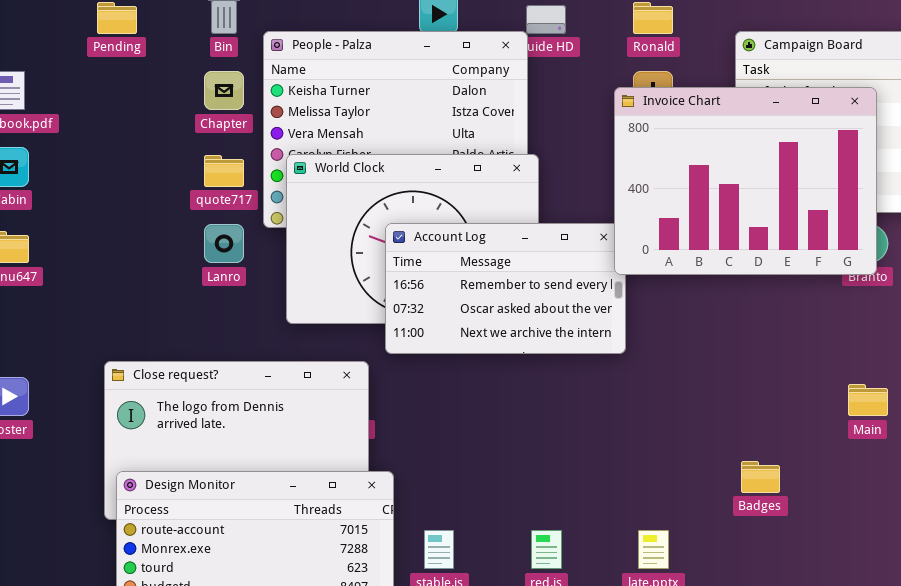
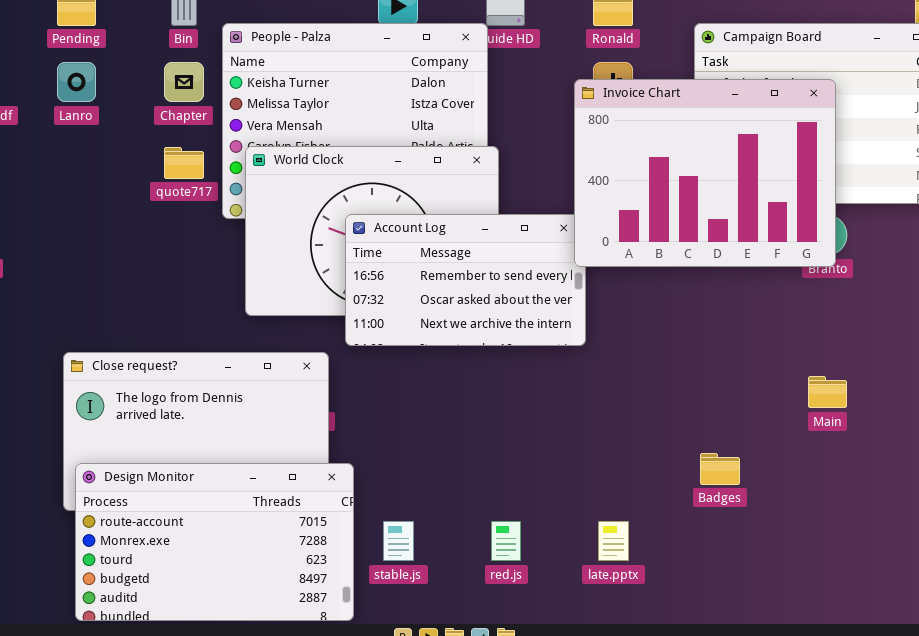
Lanro: [204,224,244,263] -> [57,62,96,102], moved

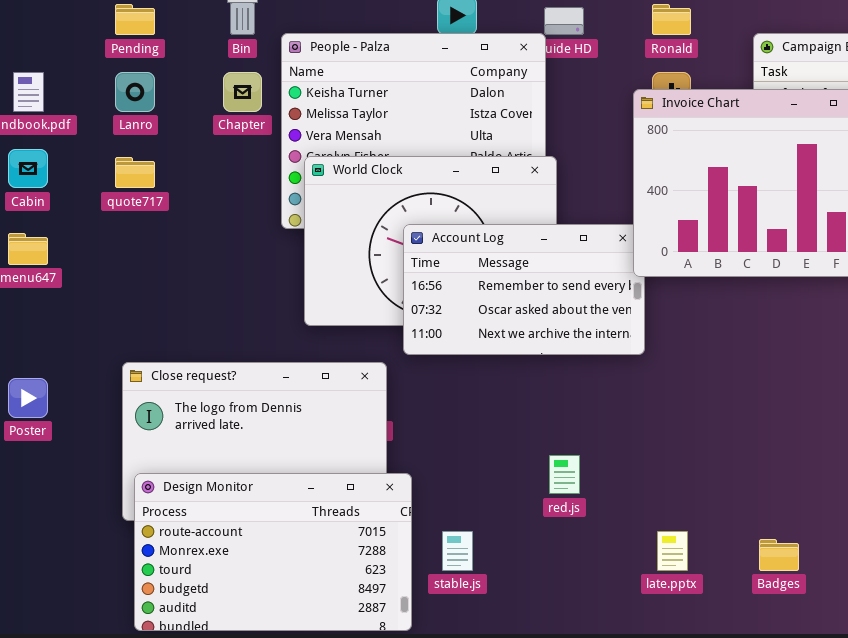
quote717: [164,147,204,179] -> [115,157,155,188], moved
Badges: [700,453,740,485] -> [759,539,799,571], moved
red.js: [491,521,521,561] -> [549,455,580,494], moved

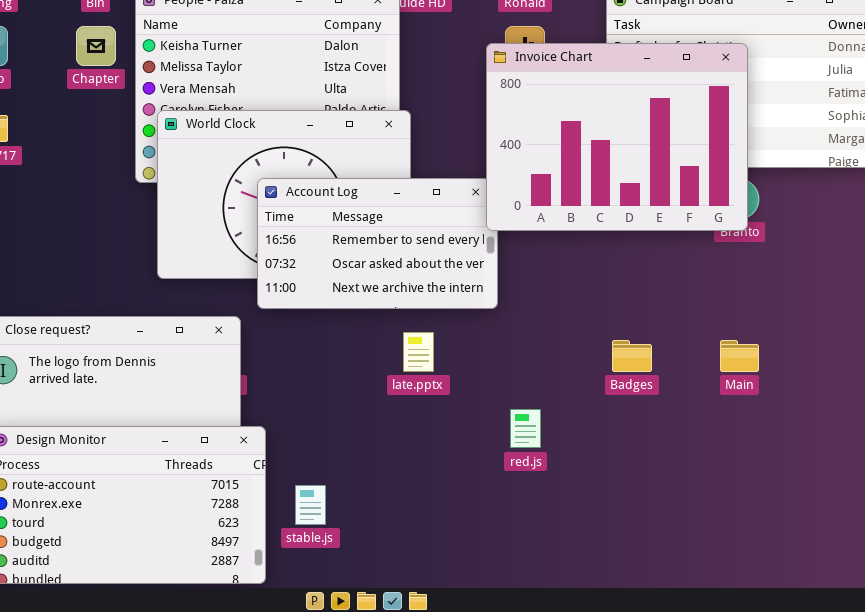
red.js: [549,455,580,494] -> [510,409,541,448], moved
late.pptx: [657,531,688,571] -> [403,332,434,372], moved
Badges: [759,539,799,571] -> [612,340,652,372], moved

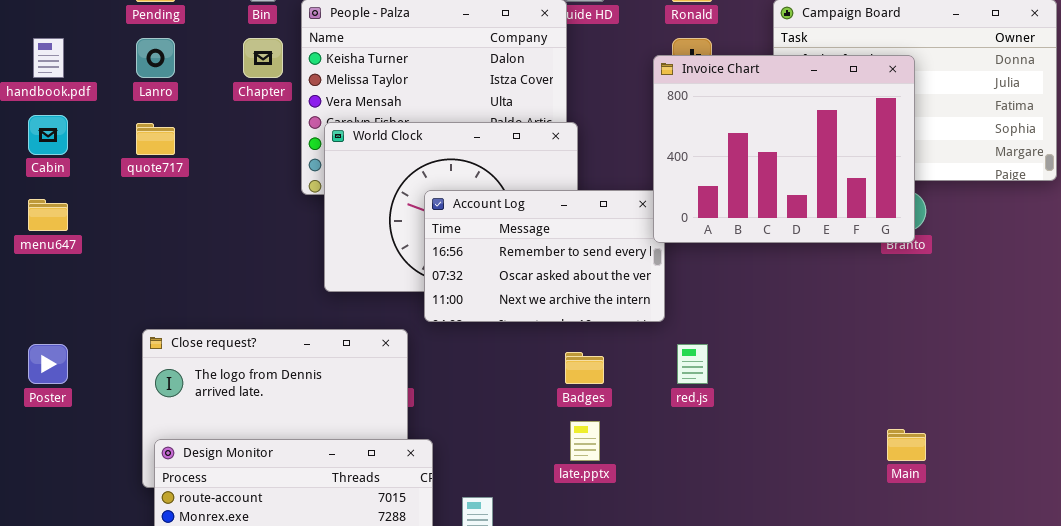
late.pptx: [403,332,434,372] -> [570,421,600,461], moved
Badges: [612,340,652,372] -> [565,352,604,384], moved
Main: [720,340,759,372] -> [887,429,926,461], moved
red.js: [510,409,541,448] -> [677,344,708,384], moved

